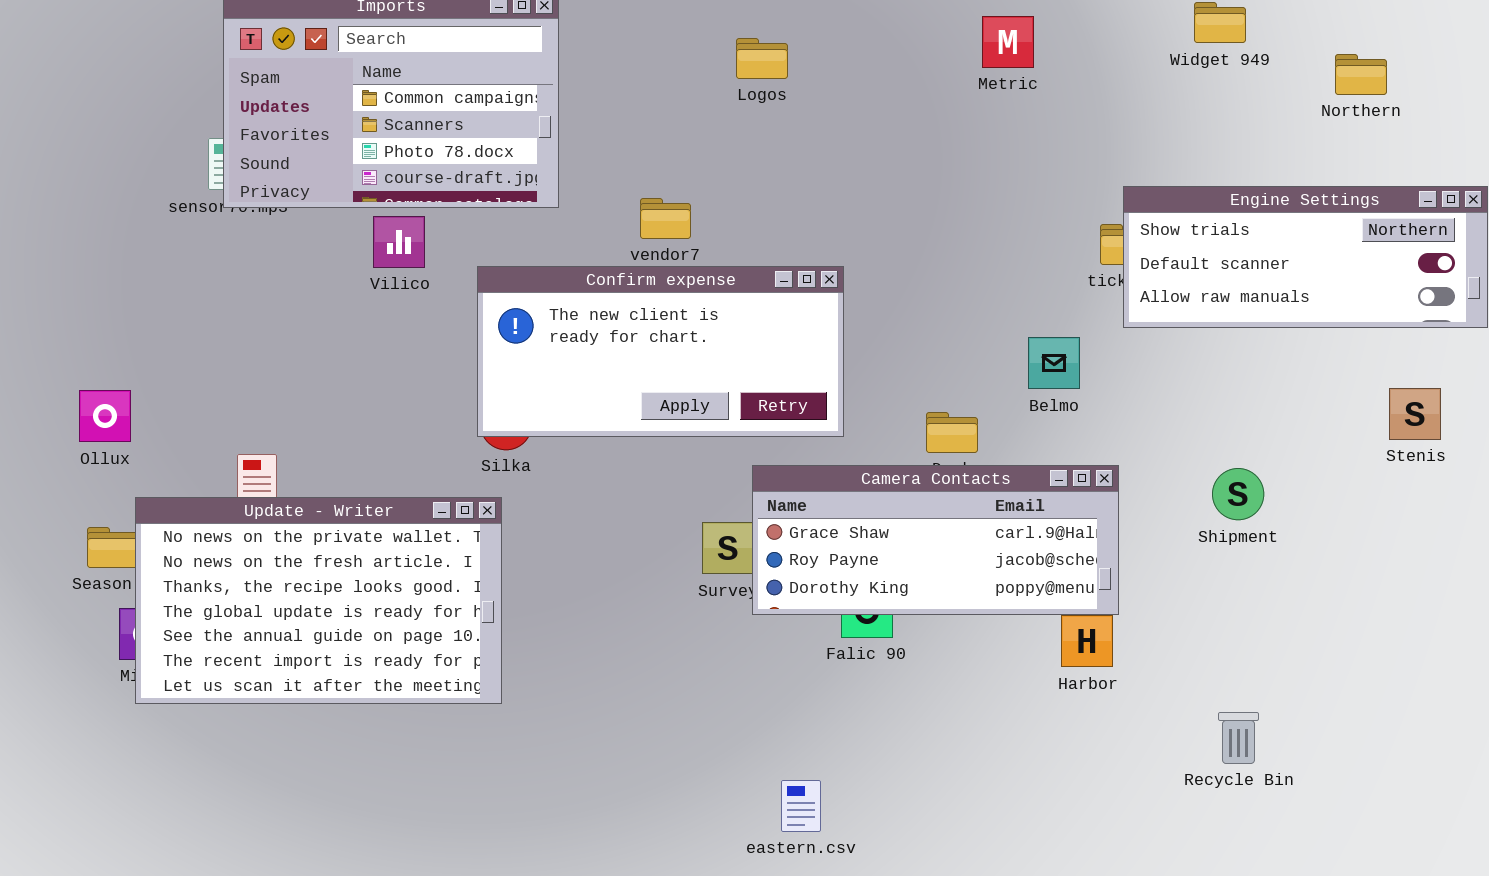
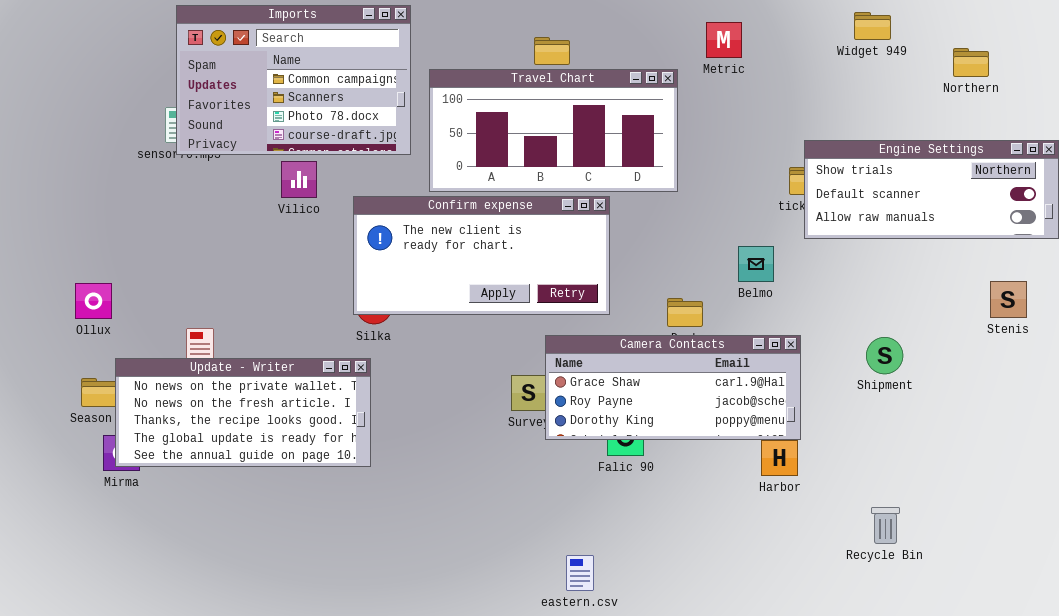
Travel Chart: none -> [429,69,678,192], opened
Update - Writer: [135,497,502,704] -> [115,358,371,467], resized

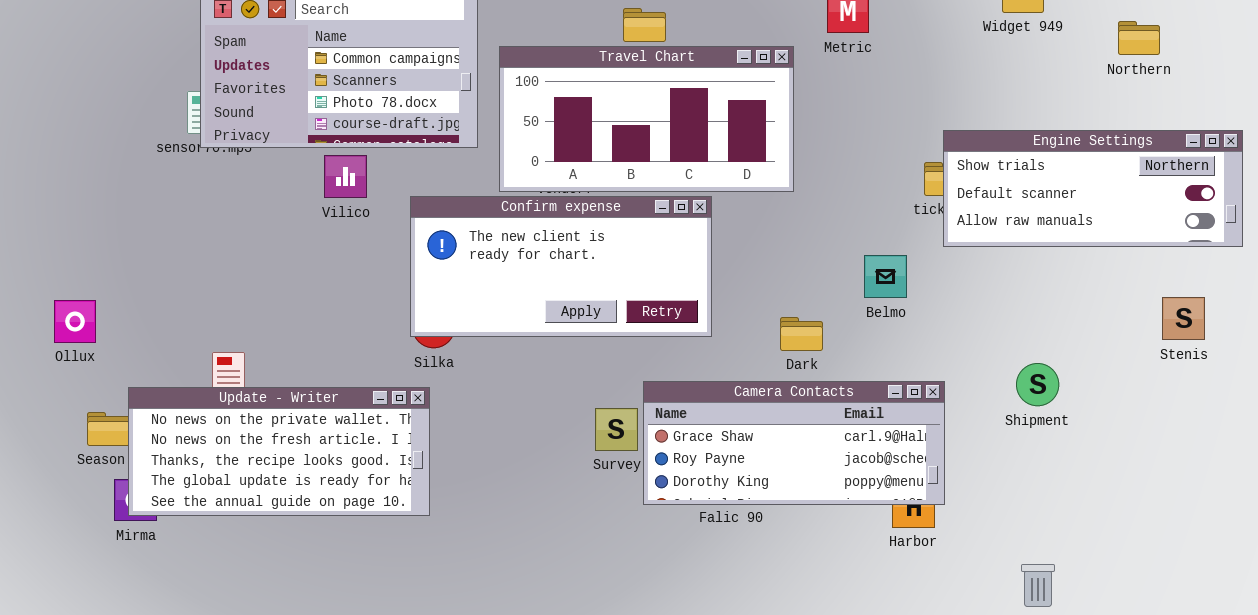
Ollux: [75,283,112,319] -> [54,300,96,343], moved
Camera Contacts: [545,335,801,440] -> [643,381,945,505], moved

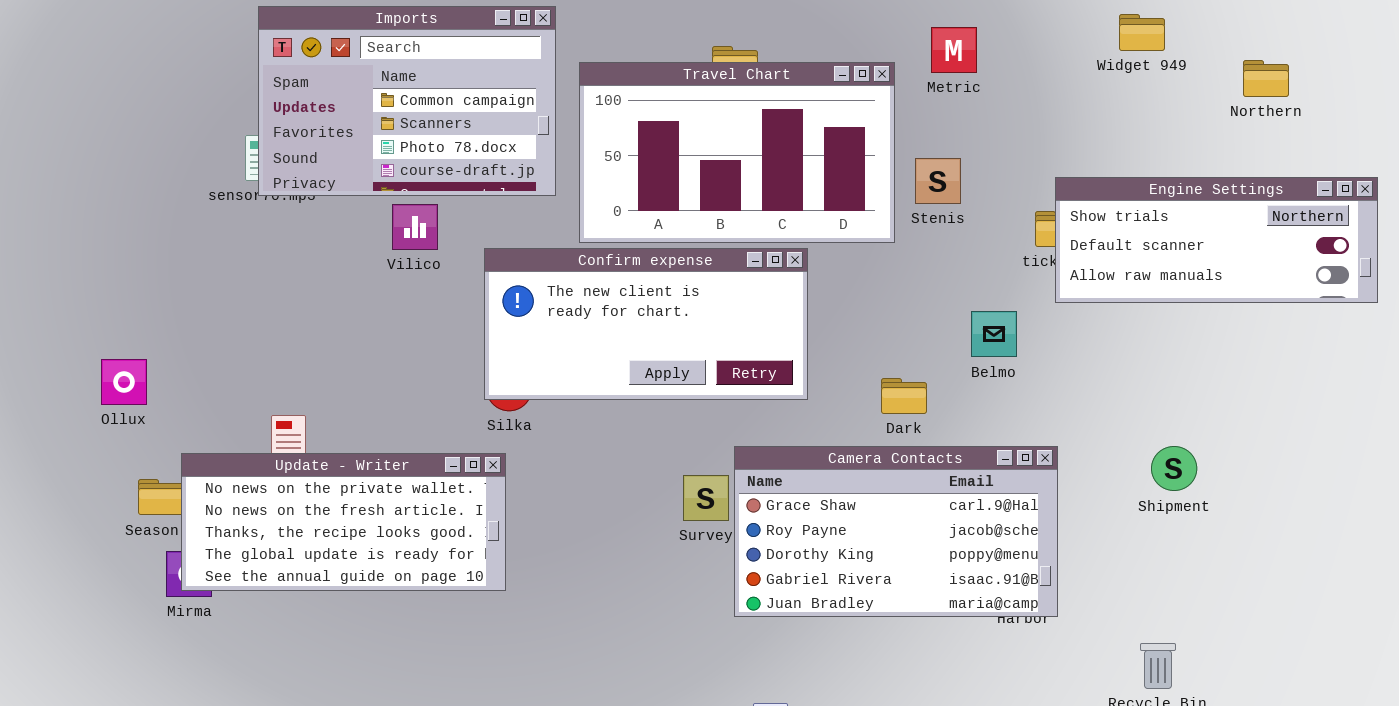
Travel Chart: [499,46,794,192] -> [579,62,895,243], resized
Stenis: [1162,297,1205,340] -> [915,158,961,204], moved
Shipment: [1016,363,1059,406] -> [1151,446,1197,491], moved
Camera Contacts: [643,381,945,505] -> [734,446,1058,617], resized

